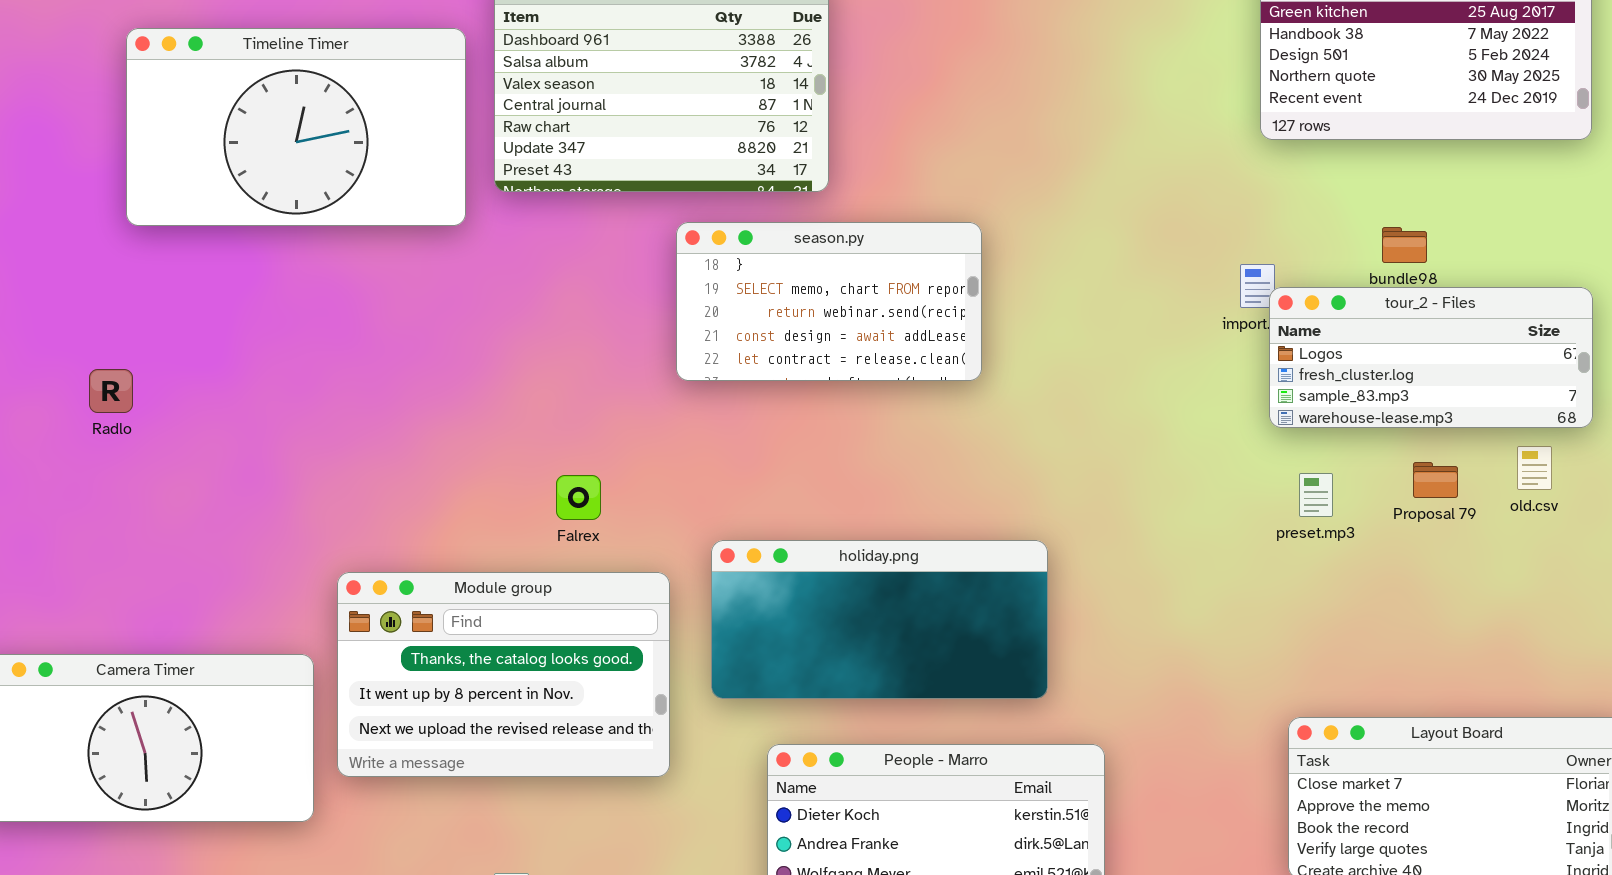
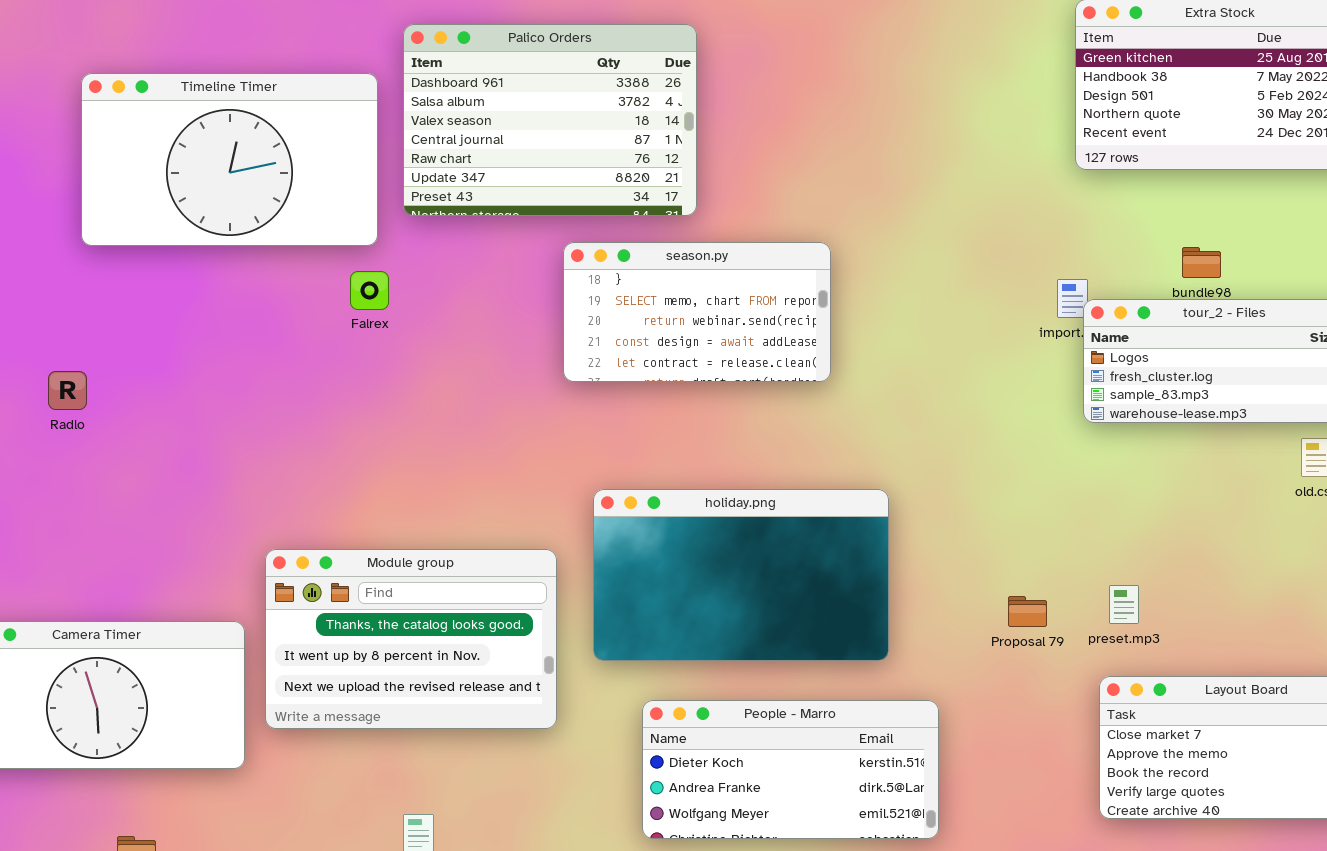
Proposal 79: [1413,462,1458,498] -> [1008,596,1047,627], moved
preset.mp3: [1299,473,1333,517] -> [1109,585,1139,624], moved
Falrex: [556,475,601,520] -> [350,271,389,310], moved
holiday.png: [711,540,1048,699] -> [593,489,889,661], resized

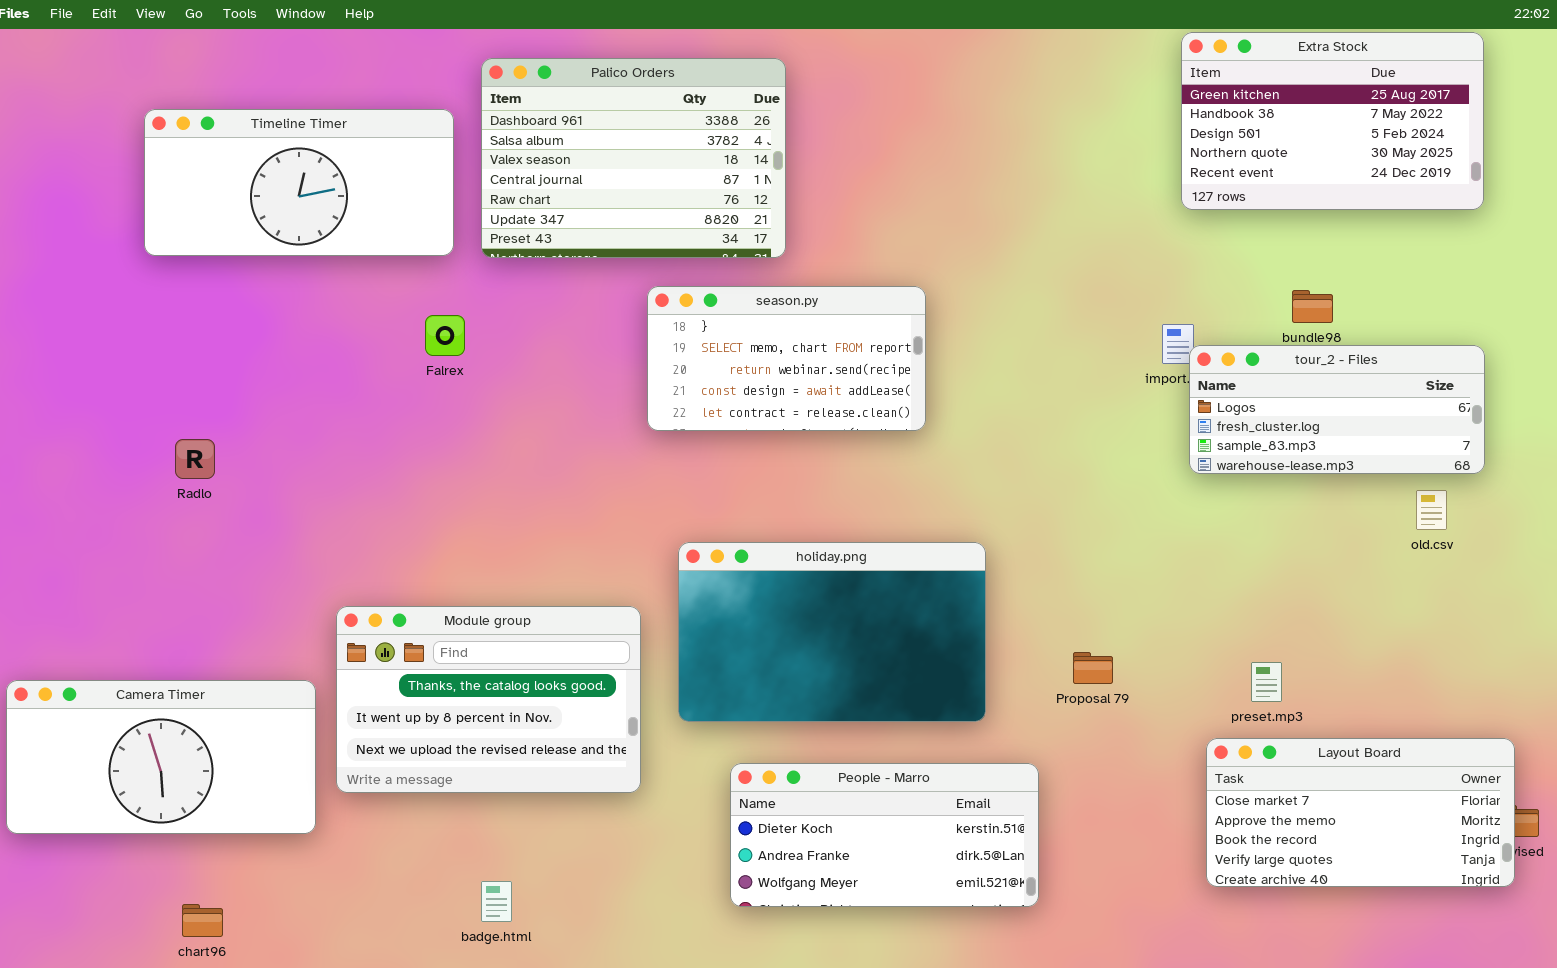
Timeline Timer: [81,73,378,246] -> [144,109,454,256], resized
Radlo: [48,371,87,410] -> [175,439,215,479], moved
preset.mp3: [1109,585,1139,624] -> [1251,662,1282,702], moved
Proposal 79: [1008,596,1047,627] -> [1073,652,1113,684], moved

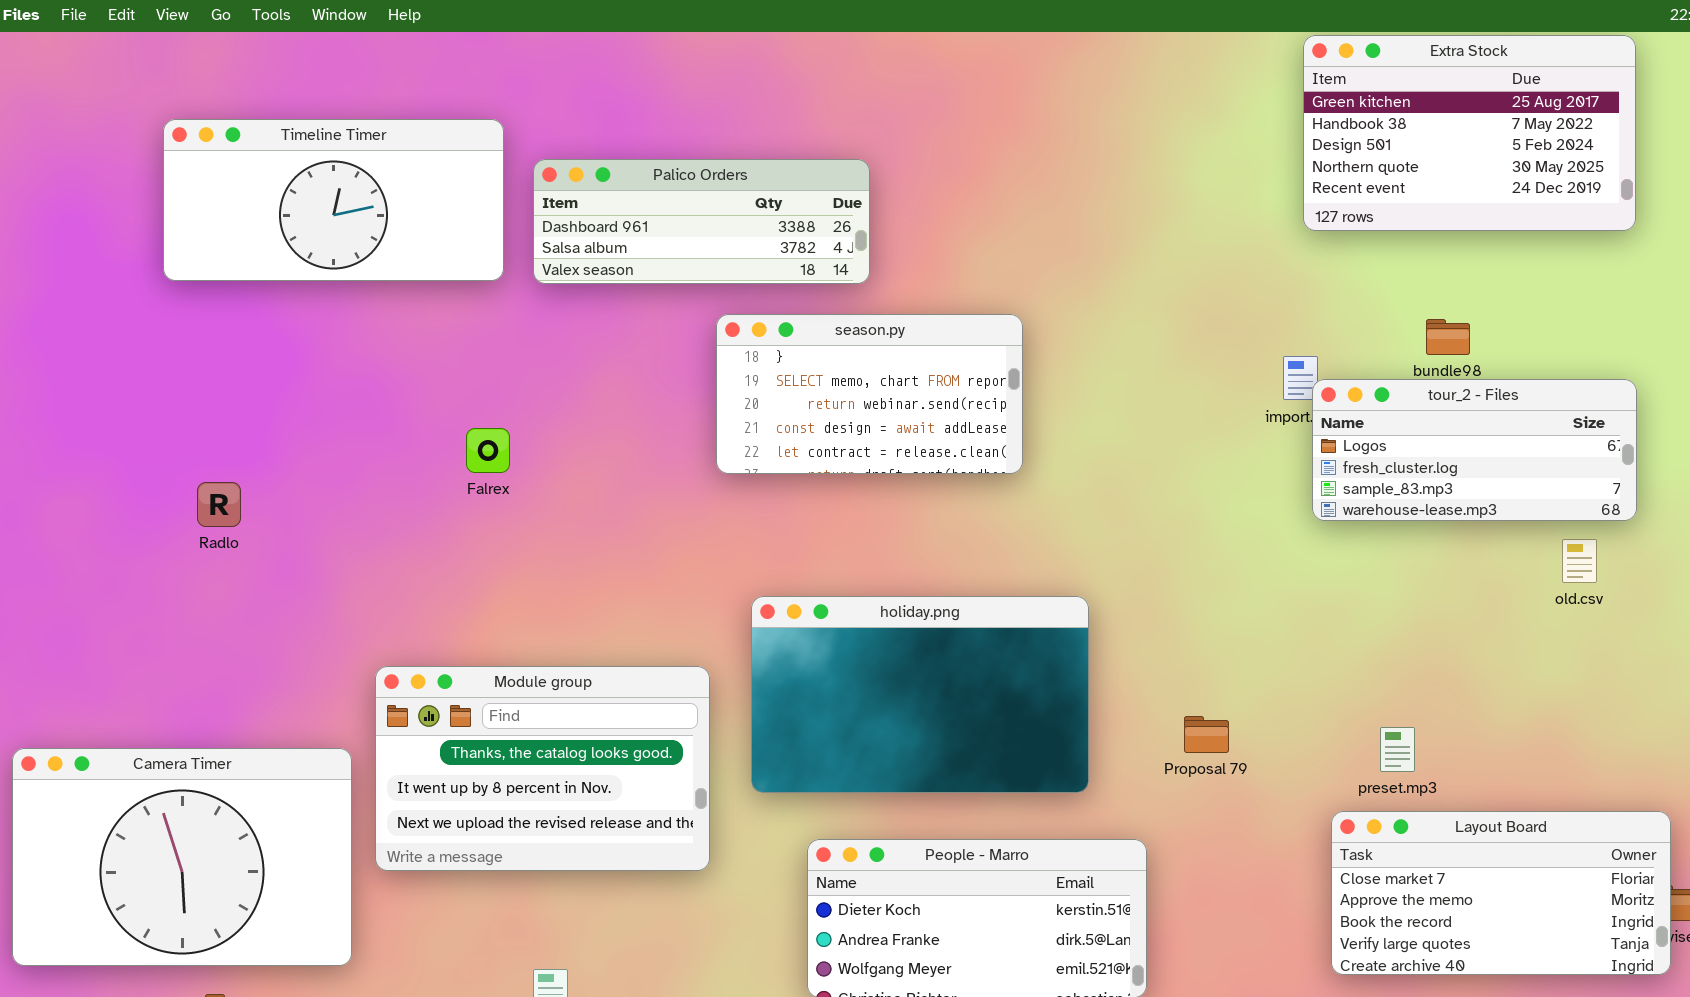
Palico Orders: [481,58,786,258] -> [533,159,870,284], resized
Falrex: [425,315,465,356] -> [466,428,510,473], moved
Camera Timer: [6,680,316,834] -> [12,748,352,966], resized

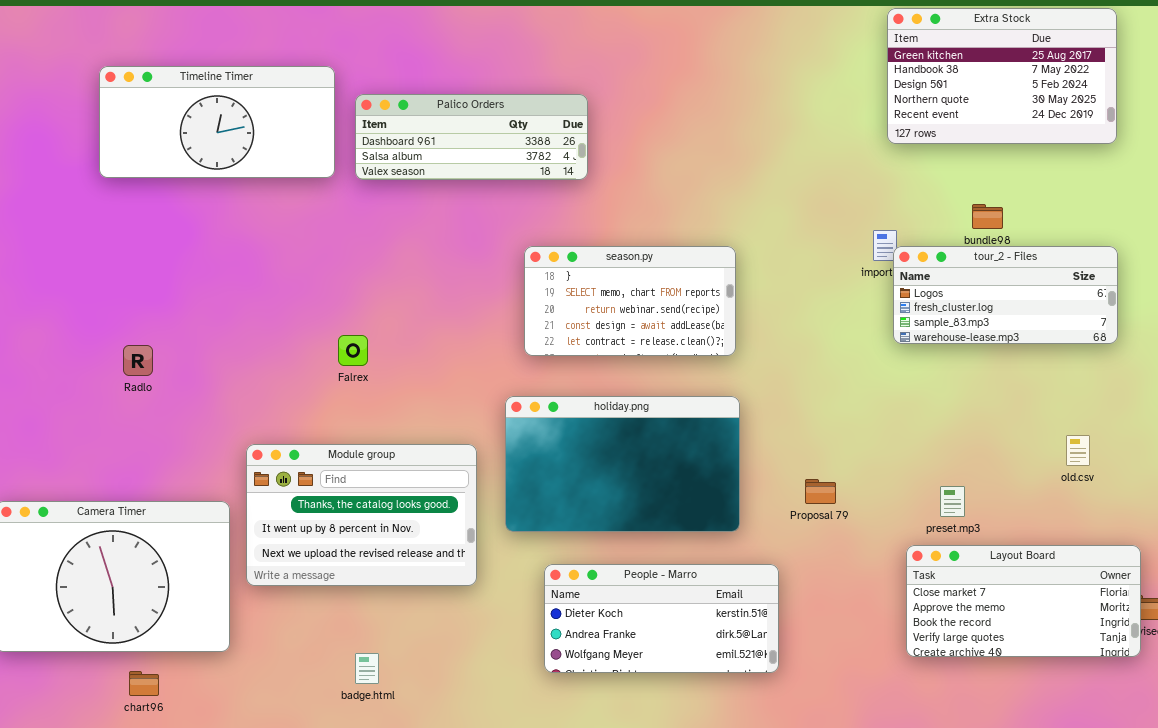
season.py: [716,314,1023,474] -> [524,246,736,356], moved
Falrex: [466,428,510,473] -> [338,335,368,366], moved
Radlo: [197,482,241,527] -> [123,345,153,376], moved
old.csv: [1562,539,1597,583] -> [1066,435,1090,466], moved

